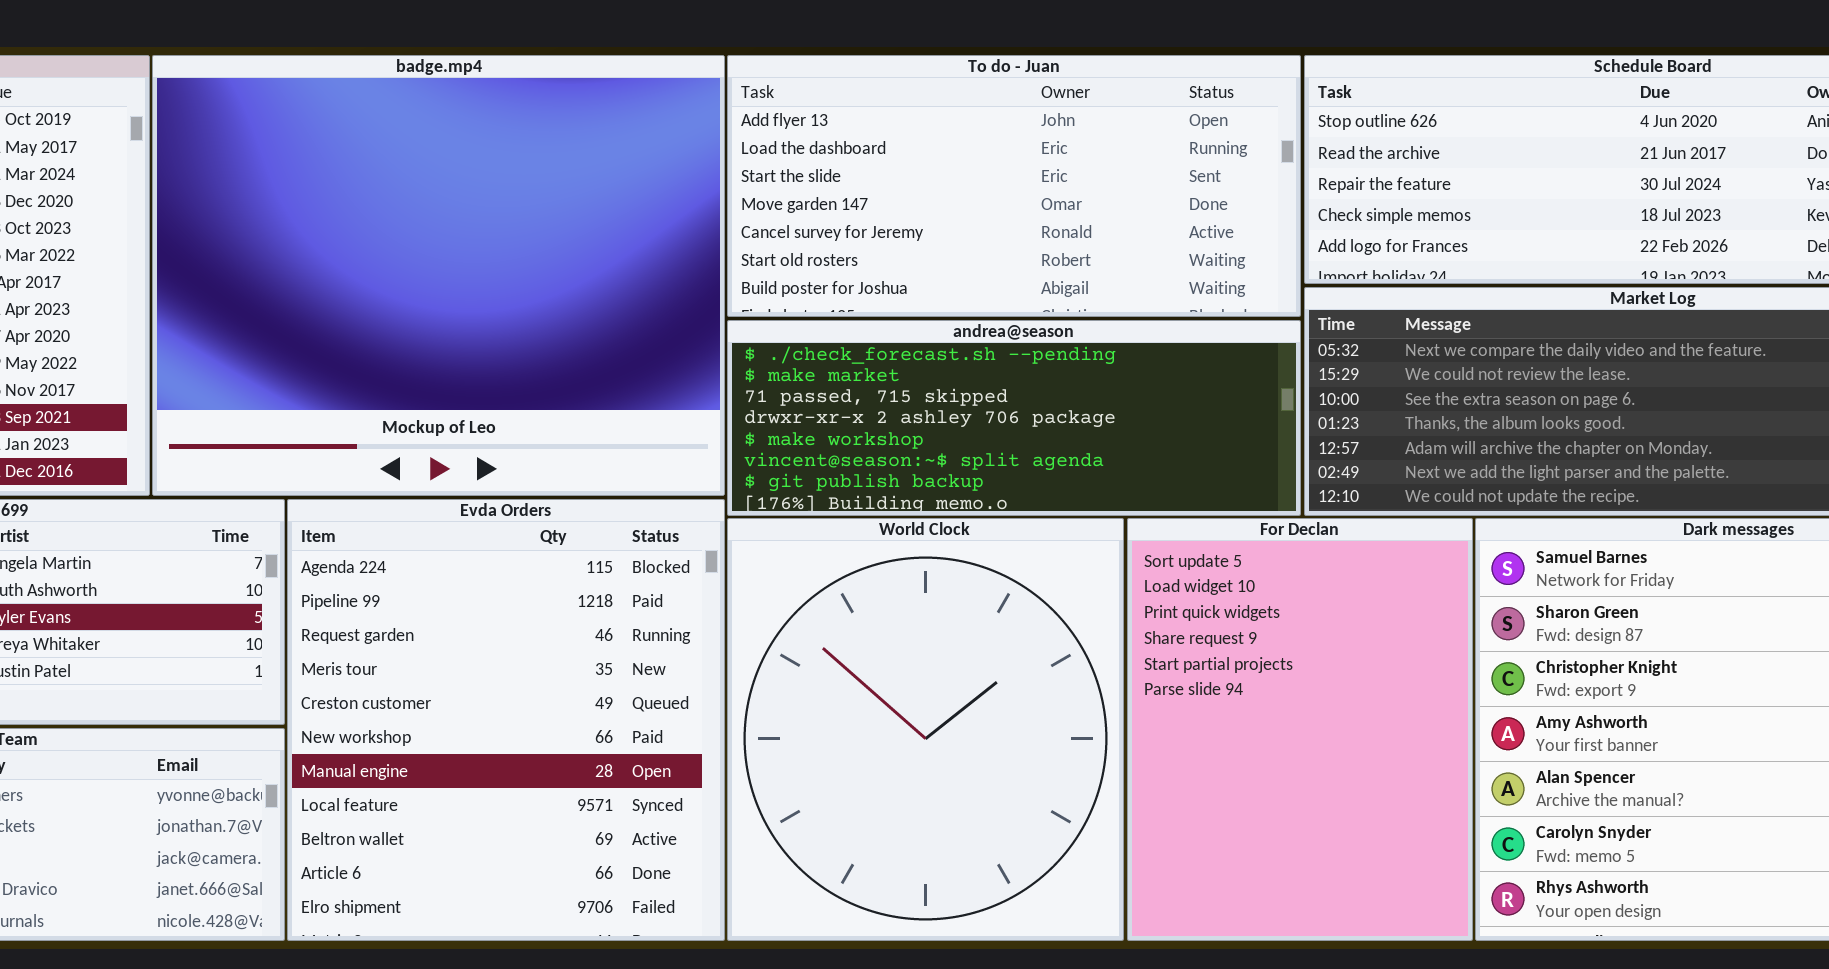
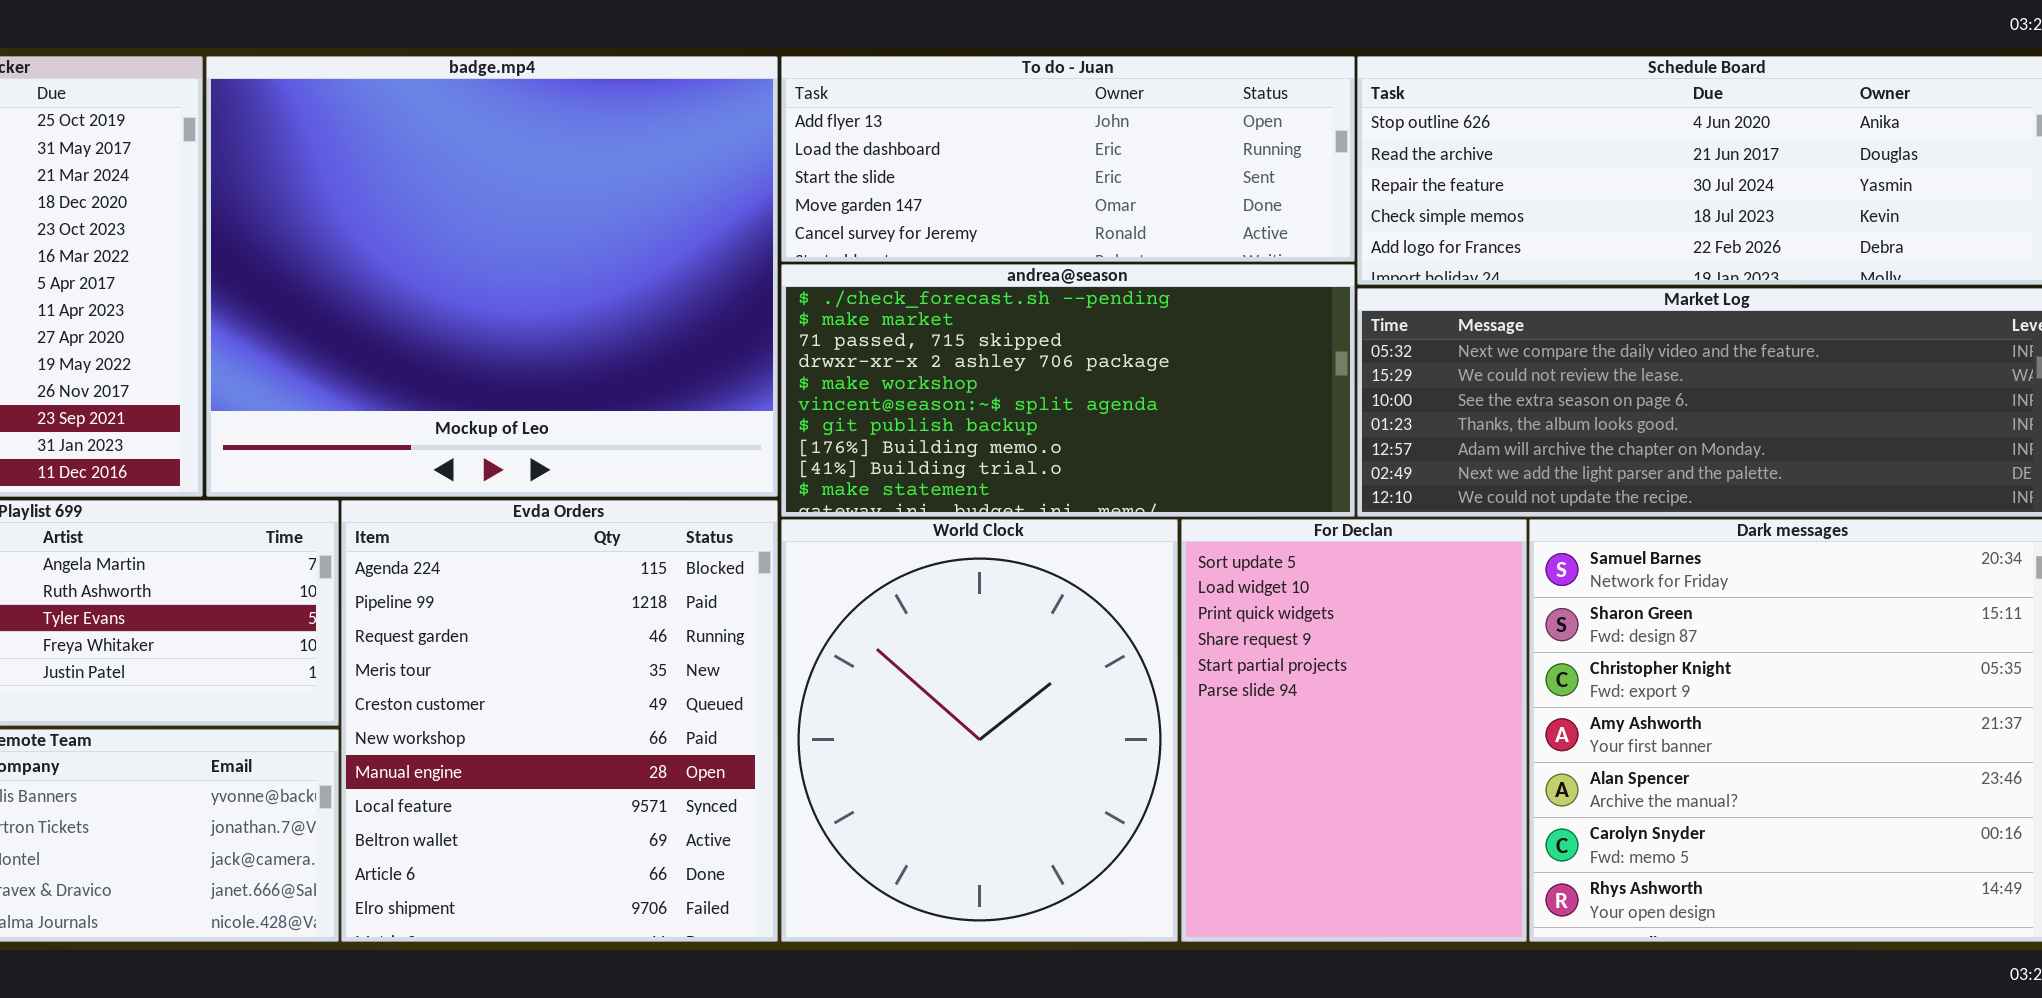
To do - Juan: [727,55,1301,317] -> [781,56,1355,262], resized
andrea@season: [727,320,1301,516] -> [781,264,1355,517], resized

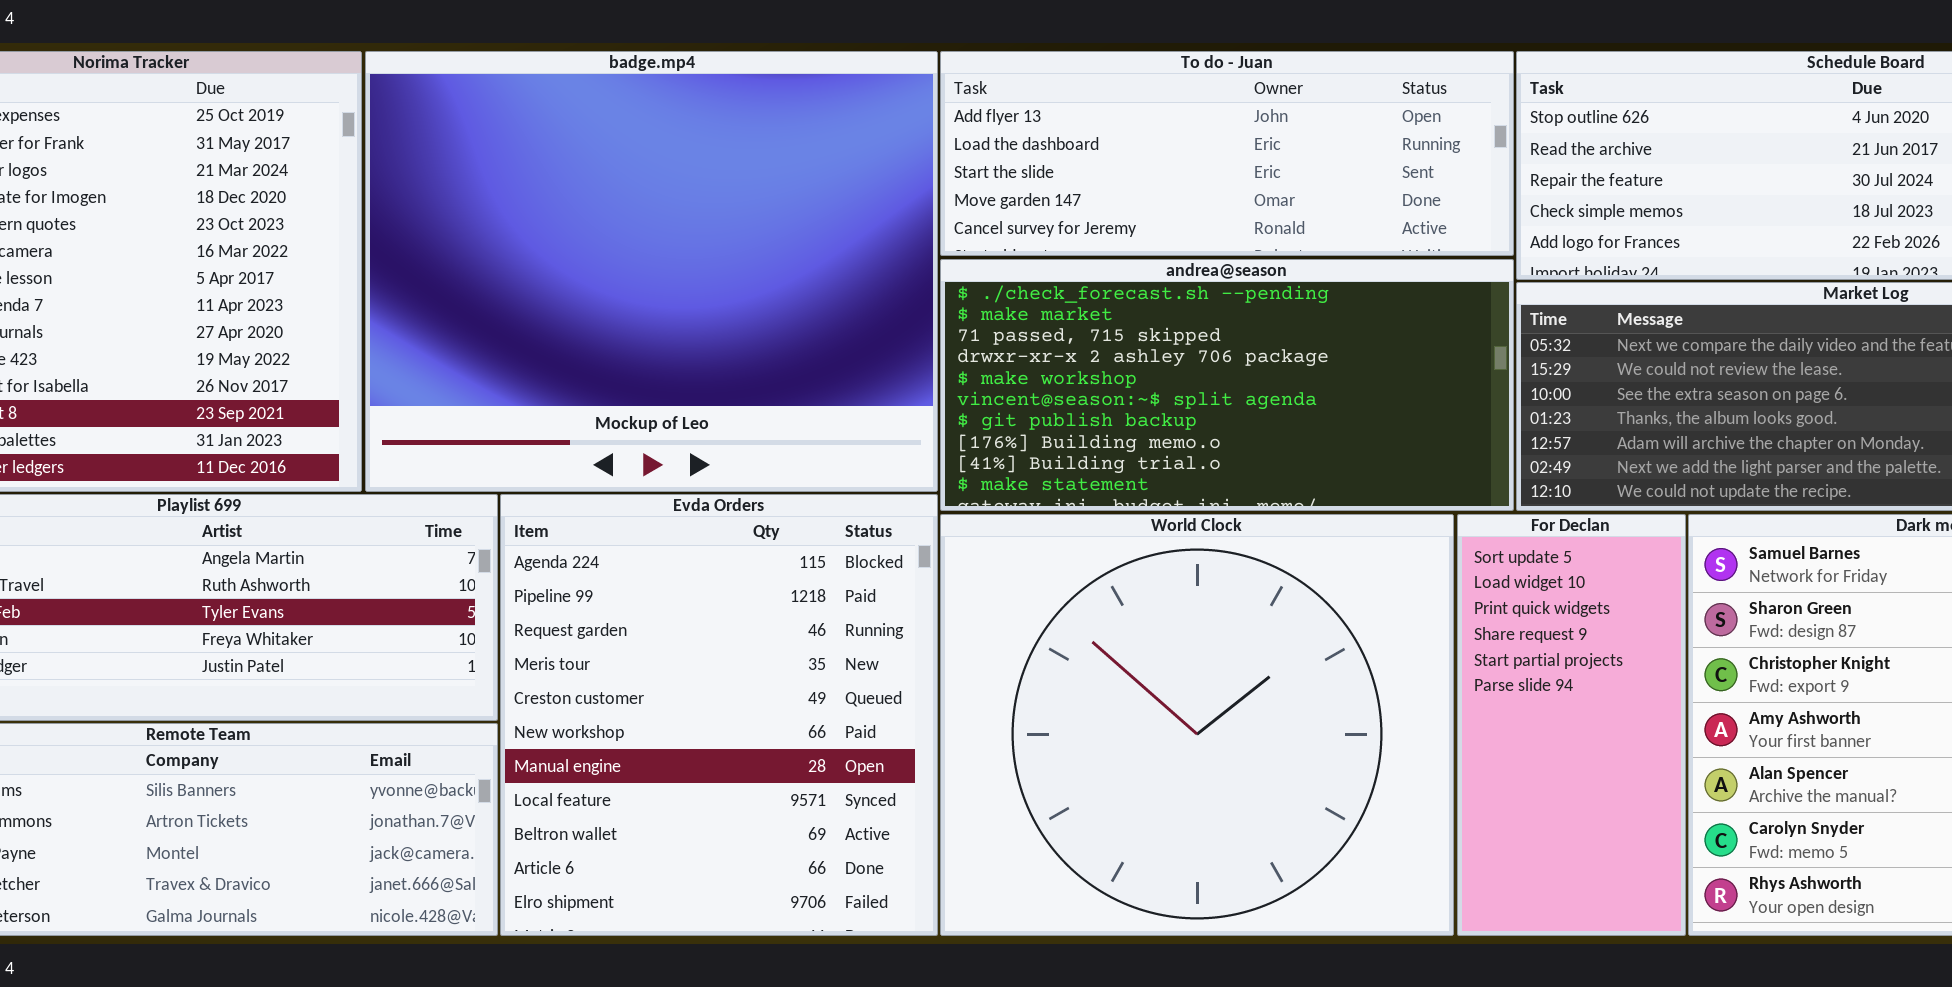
World Clock: [781,519,1178,942] -> [940,514,1454,936], resized
For Declan: [1181,519,1527,942] -> [1457,514,1686,936], resized

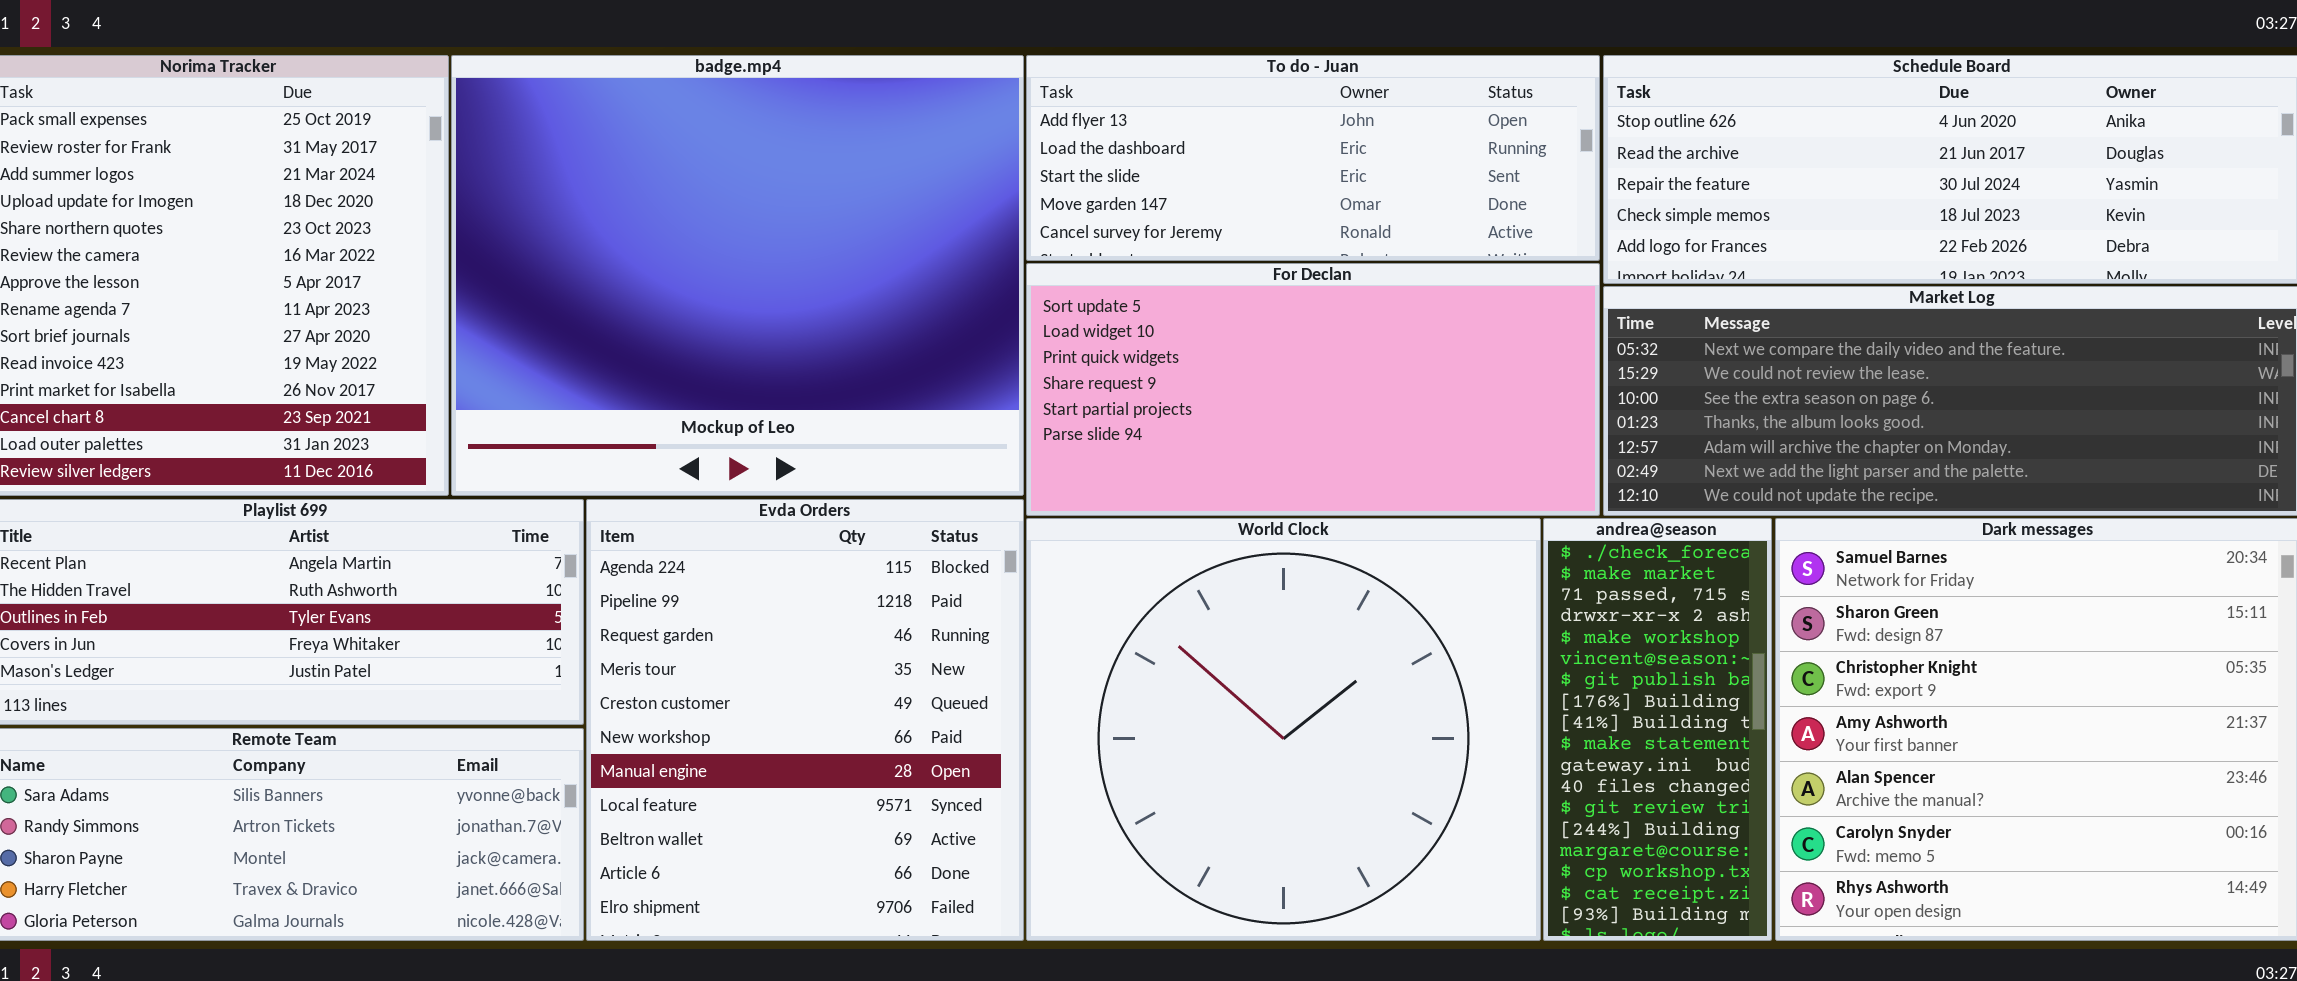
andrea@season: [940,259,1514,511] -> [1543,518,1772,941], moved, resized
For Declan: [1457,514,1686,936] -> [1026,263,1600,516], moved, resized

